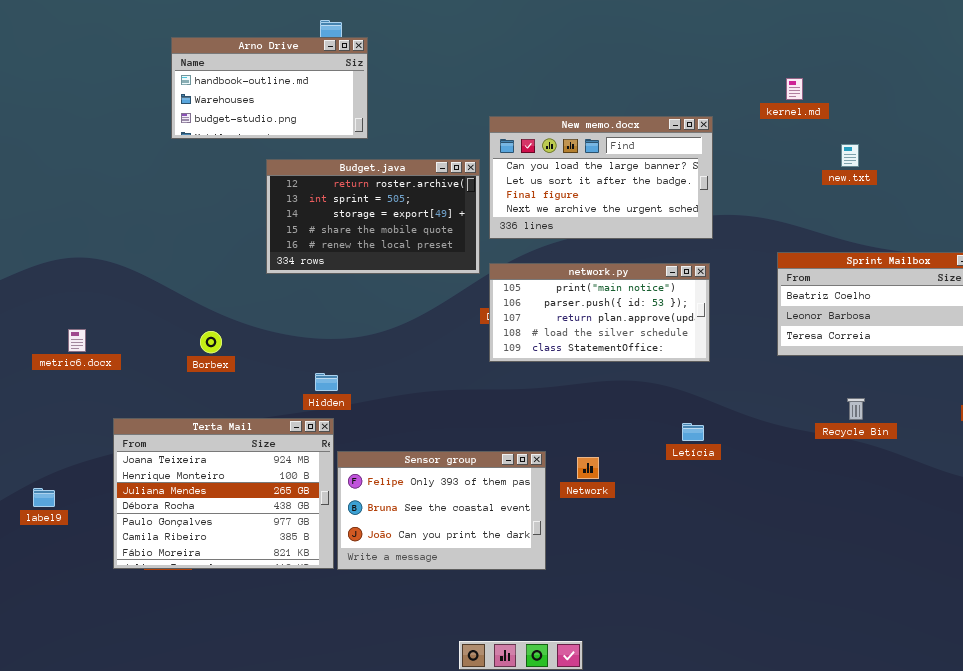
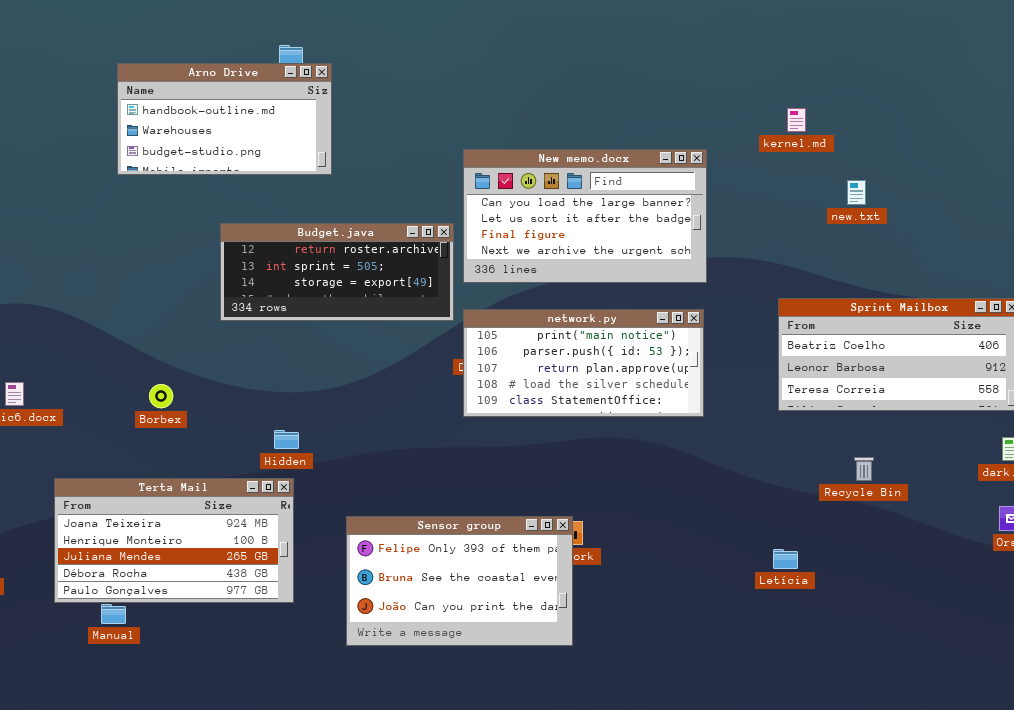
Budget.java: [266,159,480,274] -> [220,223,454,321], resized
Terta Mail: [113,418,334,569] -> [54,478,294,603], resized
Letícia: [682,423,704,441] -> [773,549,798,569], moved
Sensor group: [337,451,546,570] -> [346,516,573,646], moved

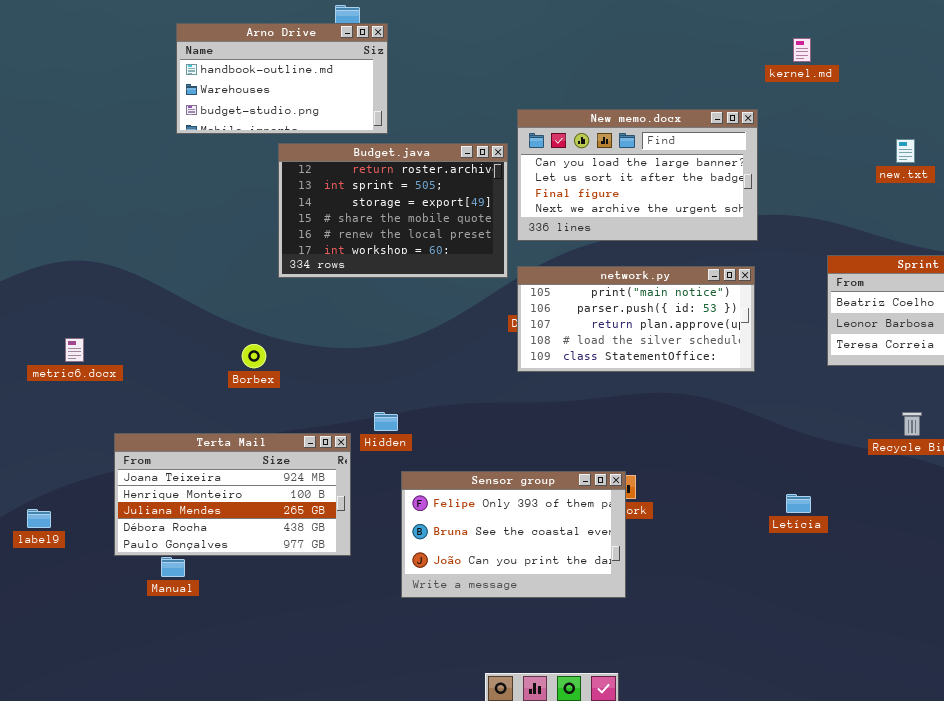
kernel.md: [787,108,806,132] -> [793,38,811,62], moved
Budget.java: [220,223,454,321] -> [278,143,508,278], resized
Borbex: [149,384,173,408] -> [242,344,266,368], moved
Hidden: [274,430,299,449] -> [374,412,398,431], moved
Letícia: [773,549,798,569] -> [786,494,811,513], moved

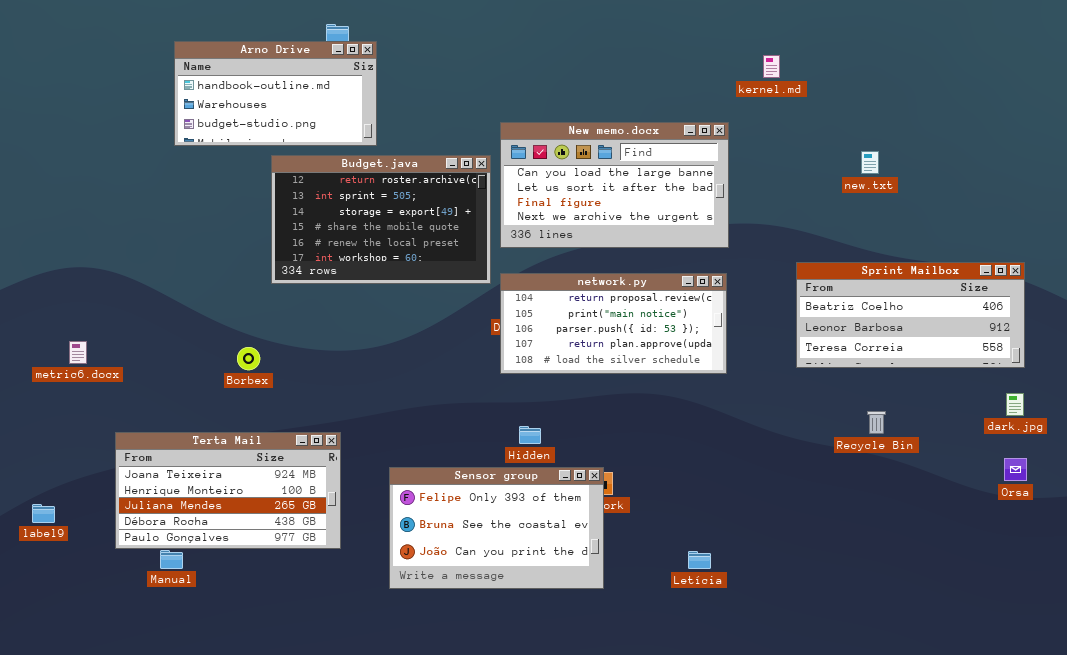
network.py: [517,266,755,372] -> [500,273,727,374], scrolled up 1 row
Hidden: [374,412,398,431] -> [519,426,541,444], moved
Letícia: [786,494,811,513] -> [688,551,711,569], moved

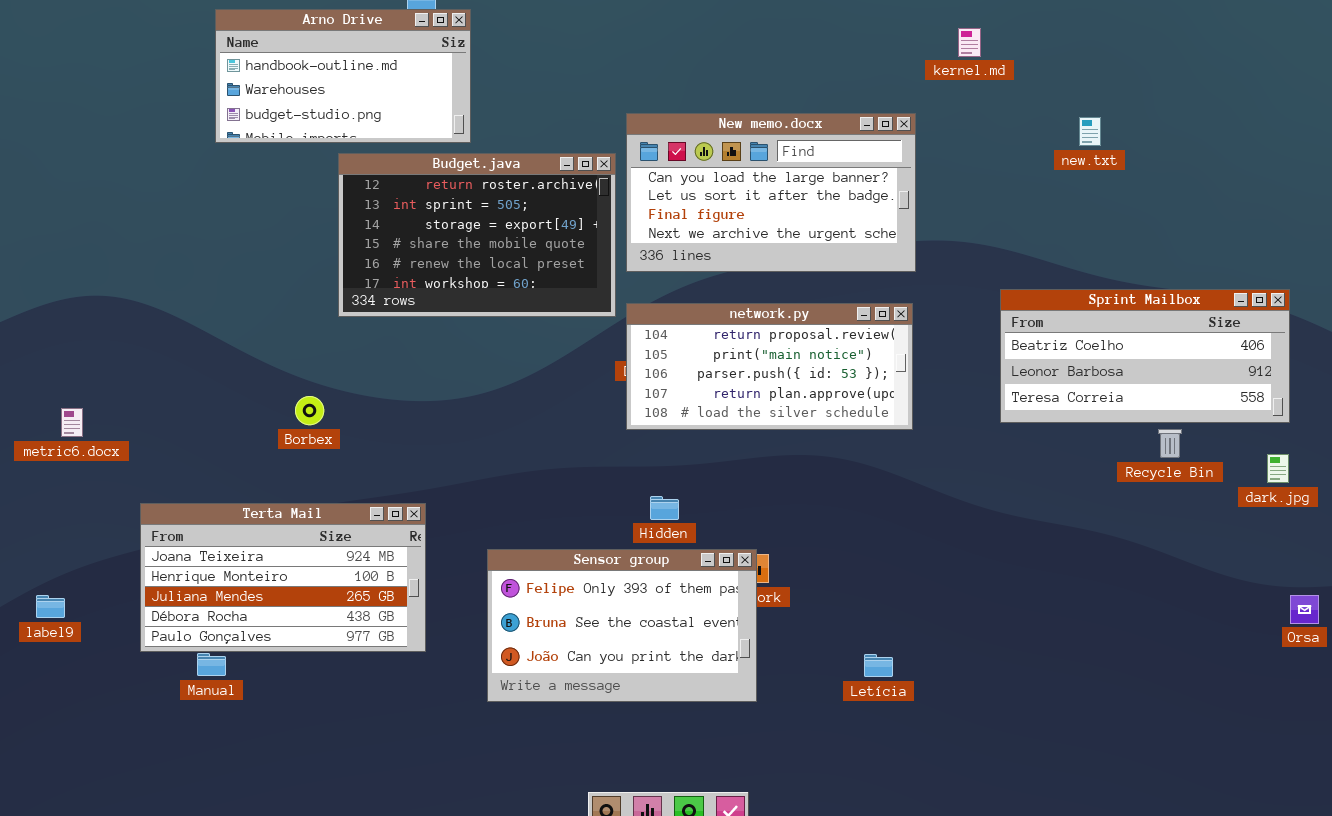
new.txt: [861,151,879,174] -> [1079,117,1101,146], moved
metric6.docx: [69,341,87,364] -> [61,408,83,437], moved
Recycle Bin: [867,411,886,434] -> [1158,429,1182,458], moved
Orsa: [1004,458,1027,481] -> [1290,595,1319,624], moved

